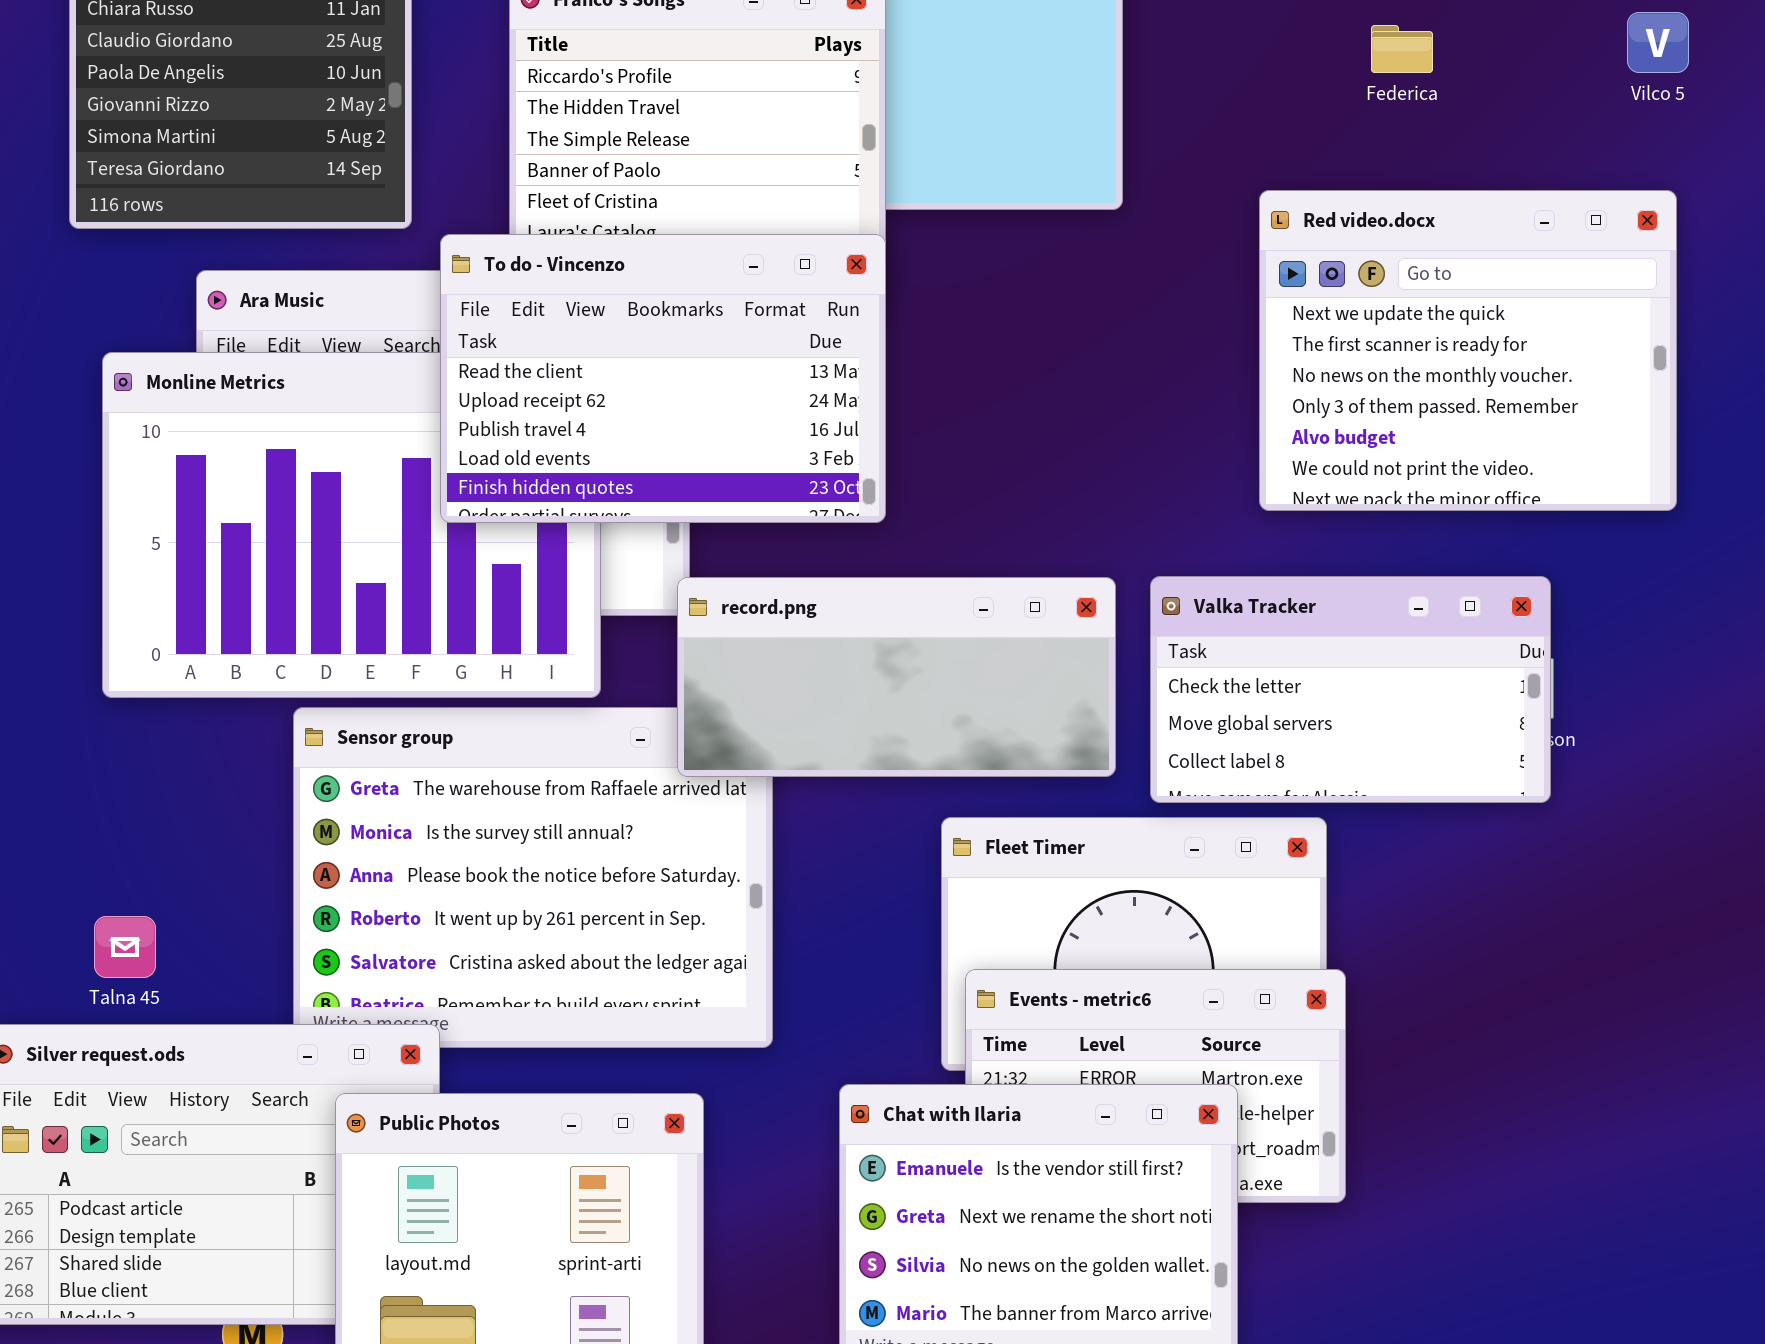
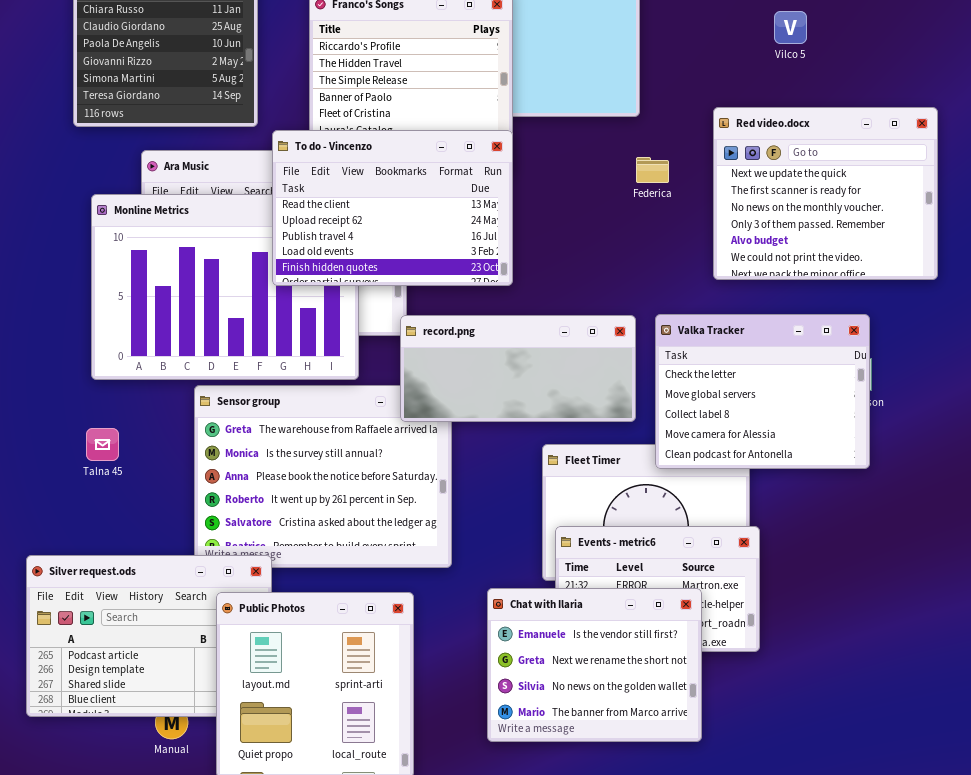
Vilco 5: [1627,12,1689,73] -> [774,11,807,44], moved
Federica: [1371,25,1433,73] -> [636,157,669,183], moved
Valka Tracker: [1150,576,1551,803] -> [655,314,870,469], resized
Talna 45: [94,916,156,978] -> [86,428,119,461], moved

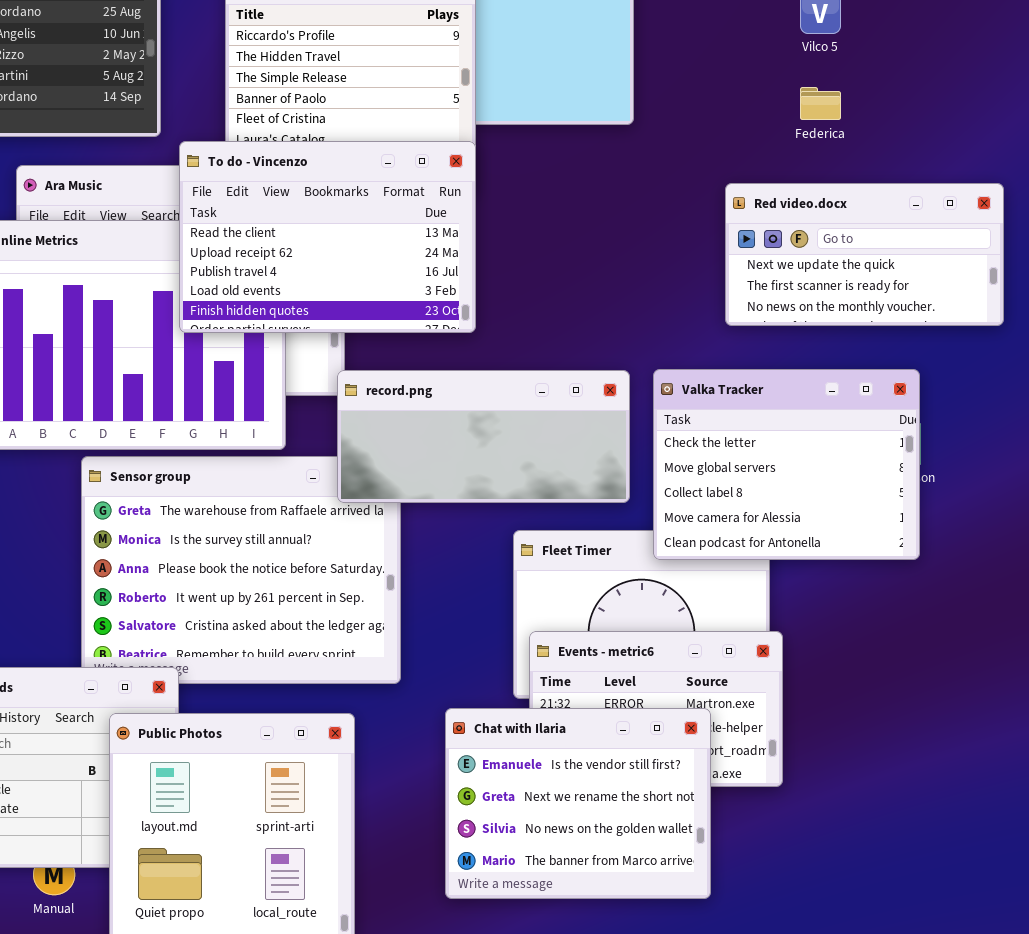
Red video.docx: [713,107,938,280] -> [725,183,1004,326], resized
Federica: [636,157,669,183] -> [800,87,841,120], moved

